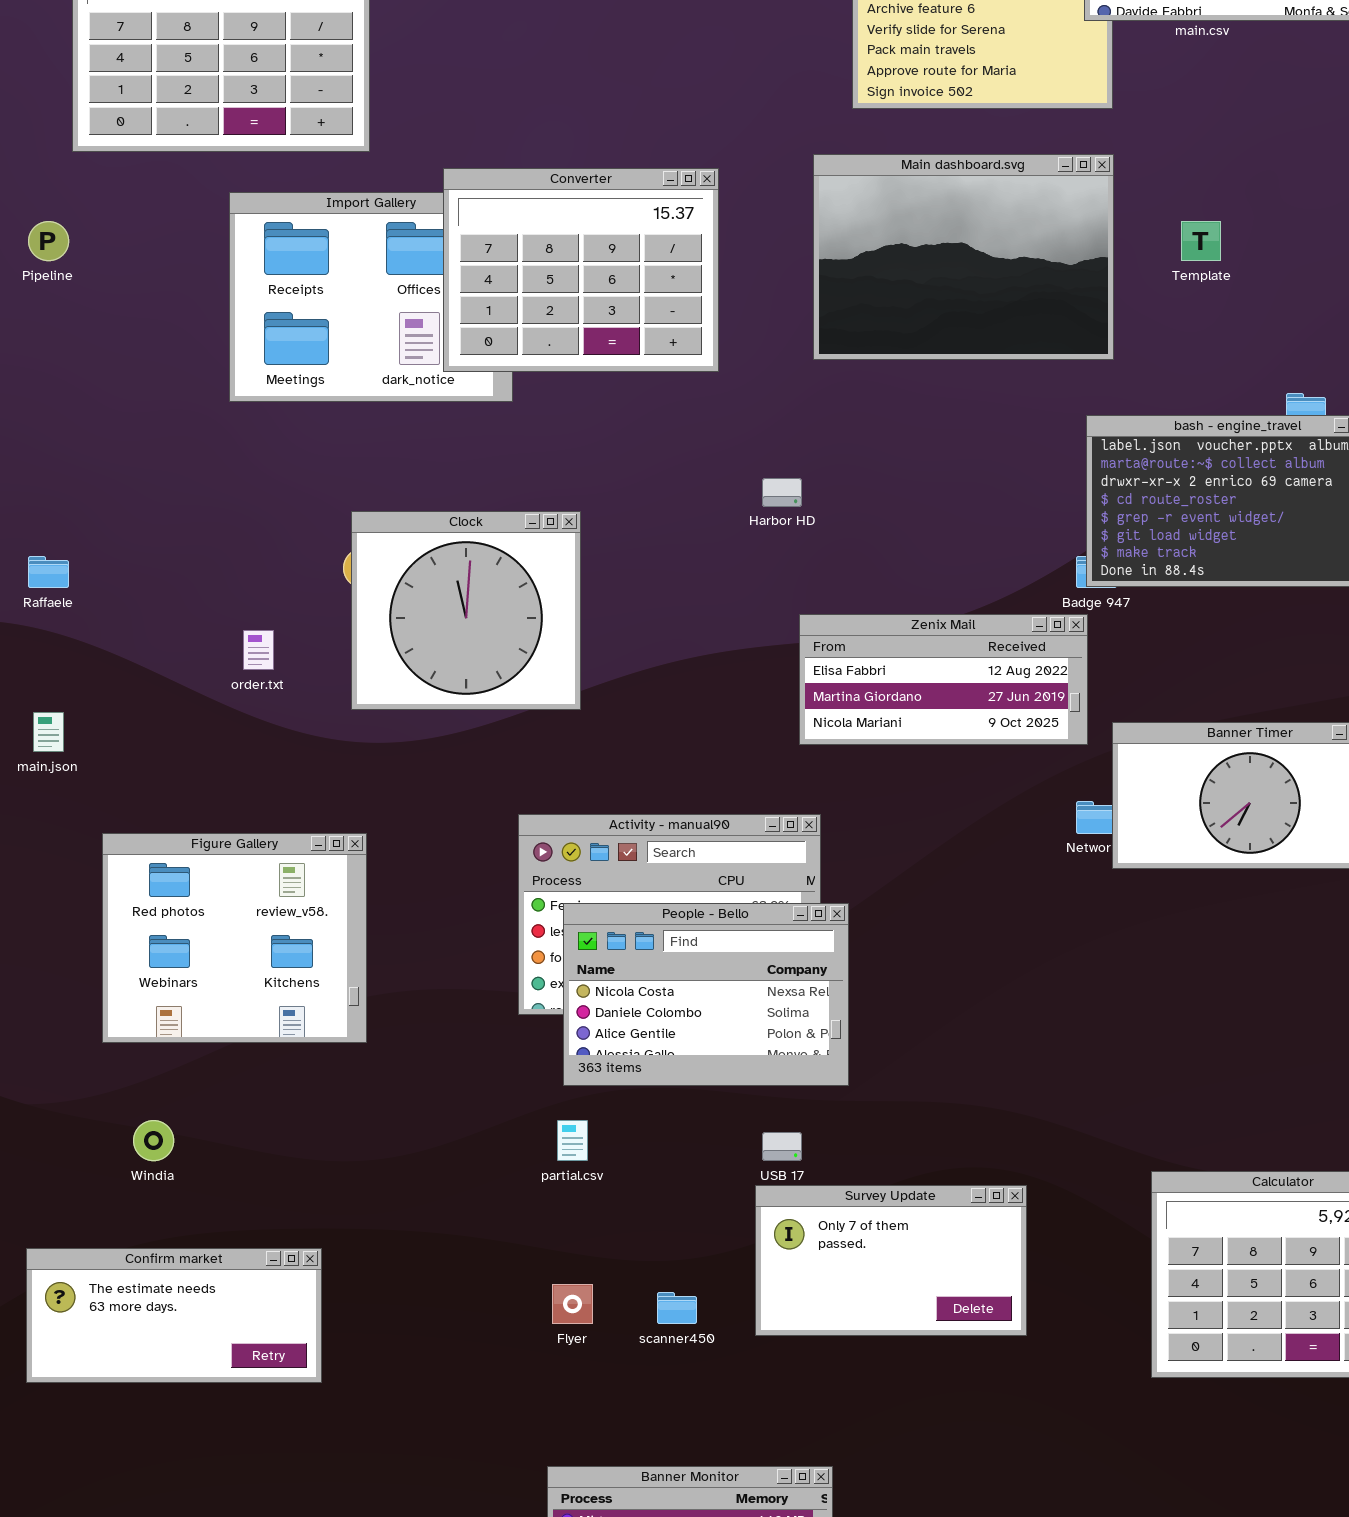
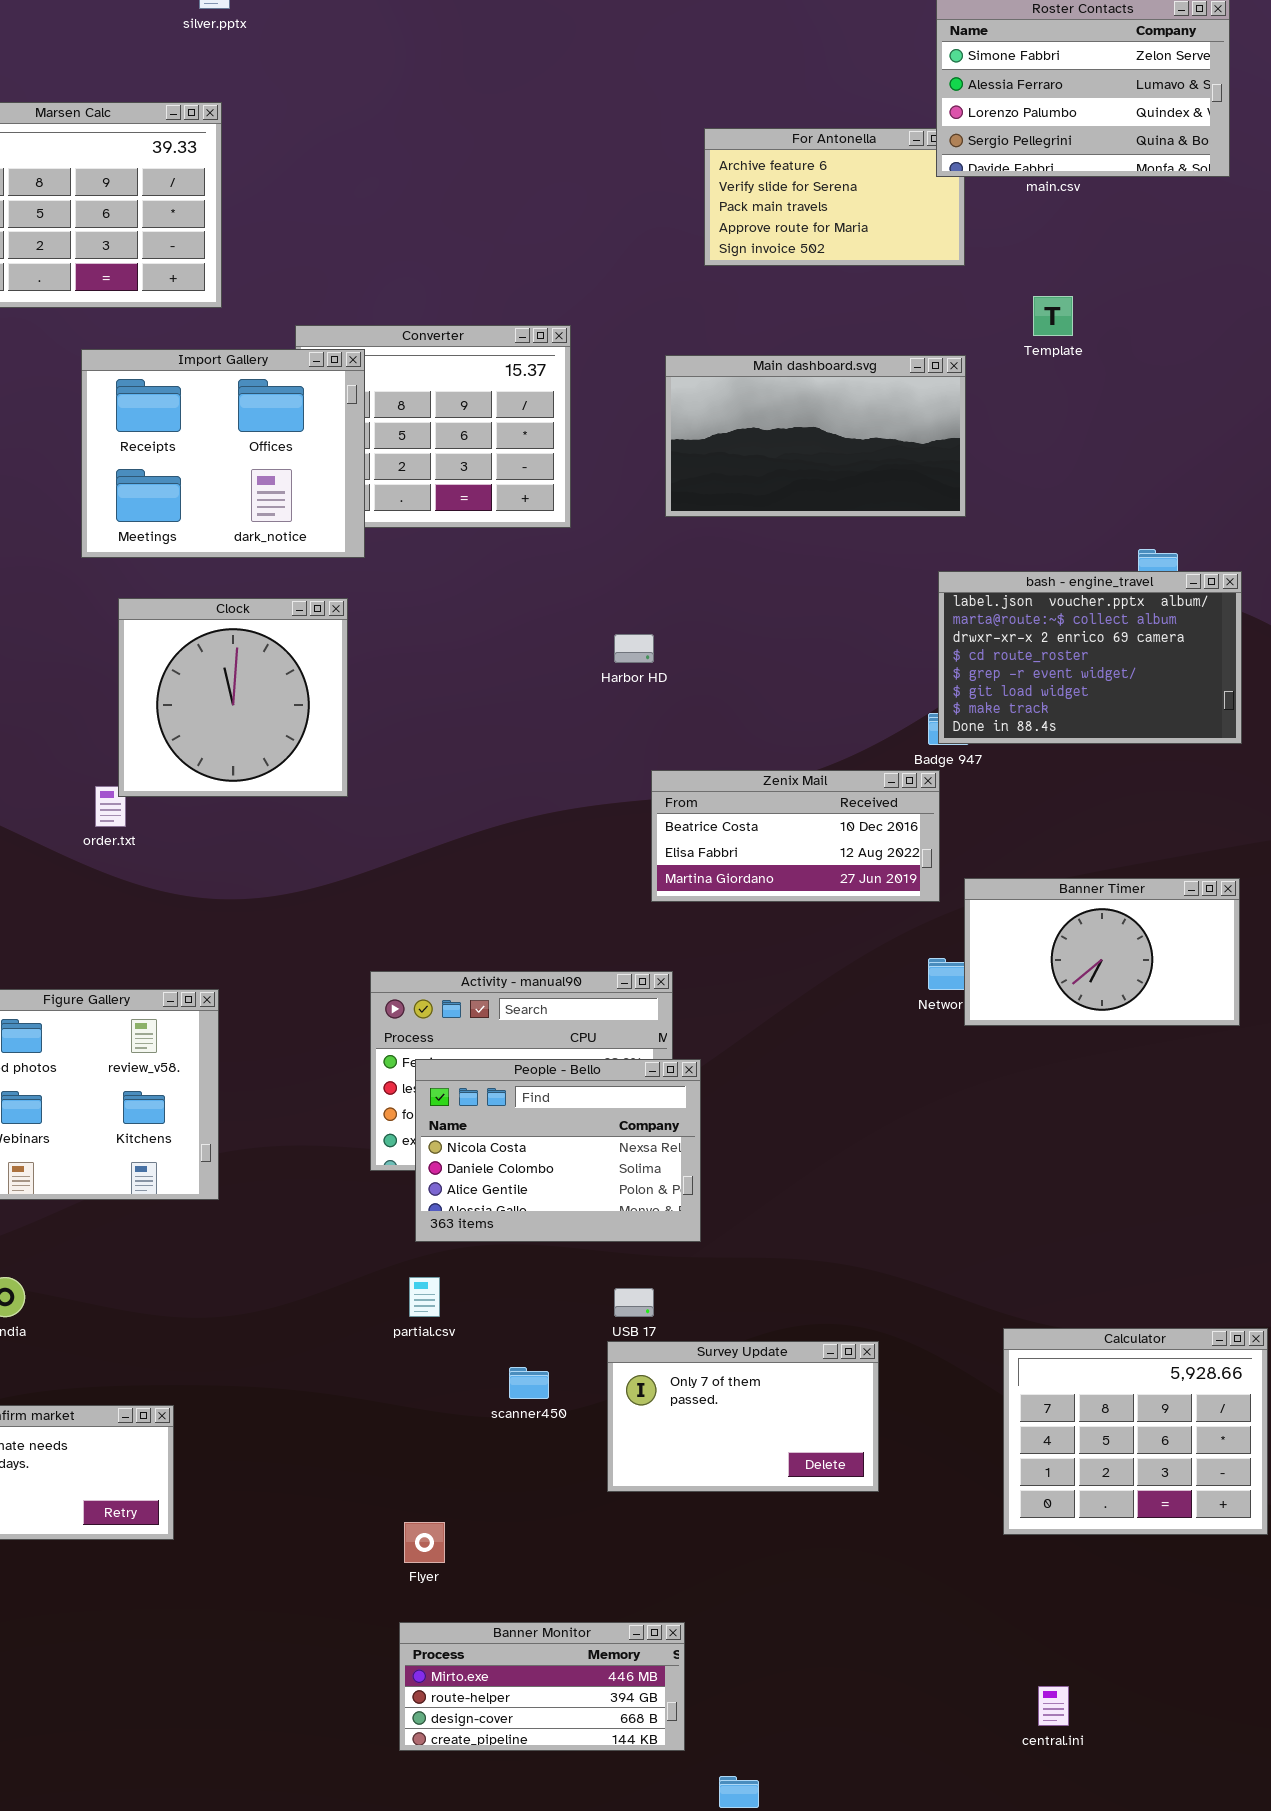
Main dashboard.svg: [813,154,1114,360] -> [665,355,966,517], resized
Import Gallery: [229,192,513,402] -> [81,349,365,558], raised
Template: [1181,221,1221,261] -> [1033,296,1073,336], moved
Clock: [351,511,581,710] -> [118,598,348,797], moved
Zenix Mail: [799,614,1088,745] -> [651,770,940,902], scrolled up 1 row
Flyer: [552,1284,593,1324] -> [404,1522,445,1563], moved
scanner450: [657,1292,697,1324] -> [509,1367,549,1399], moved

